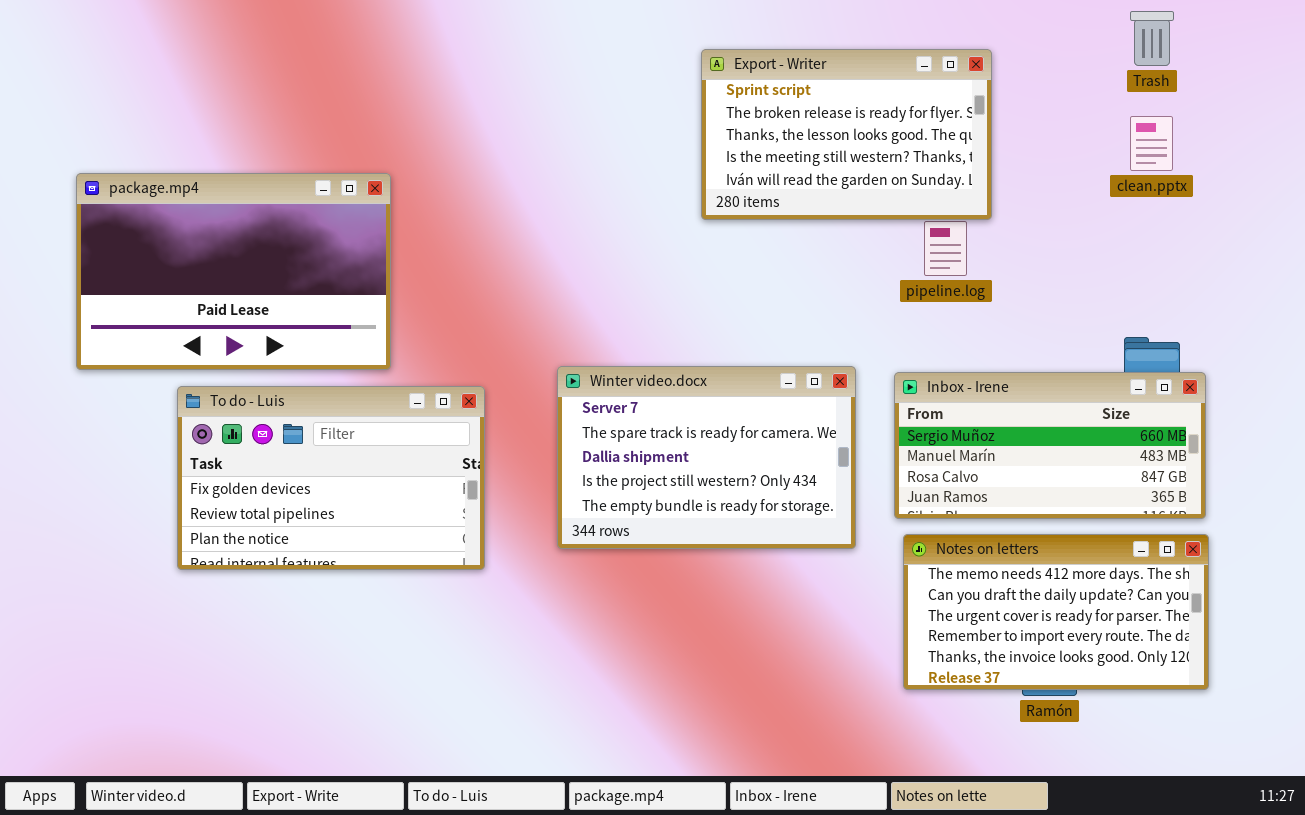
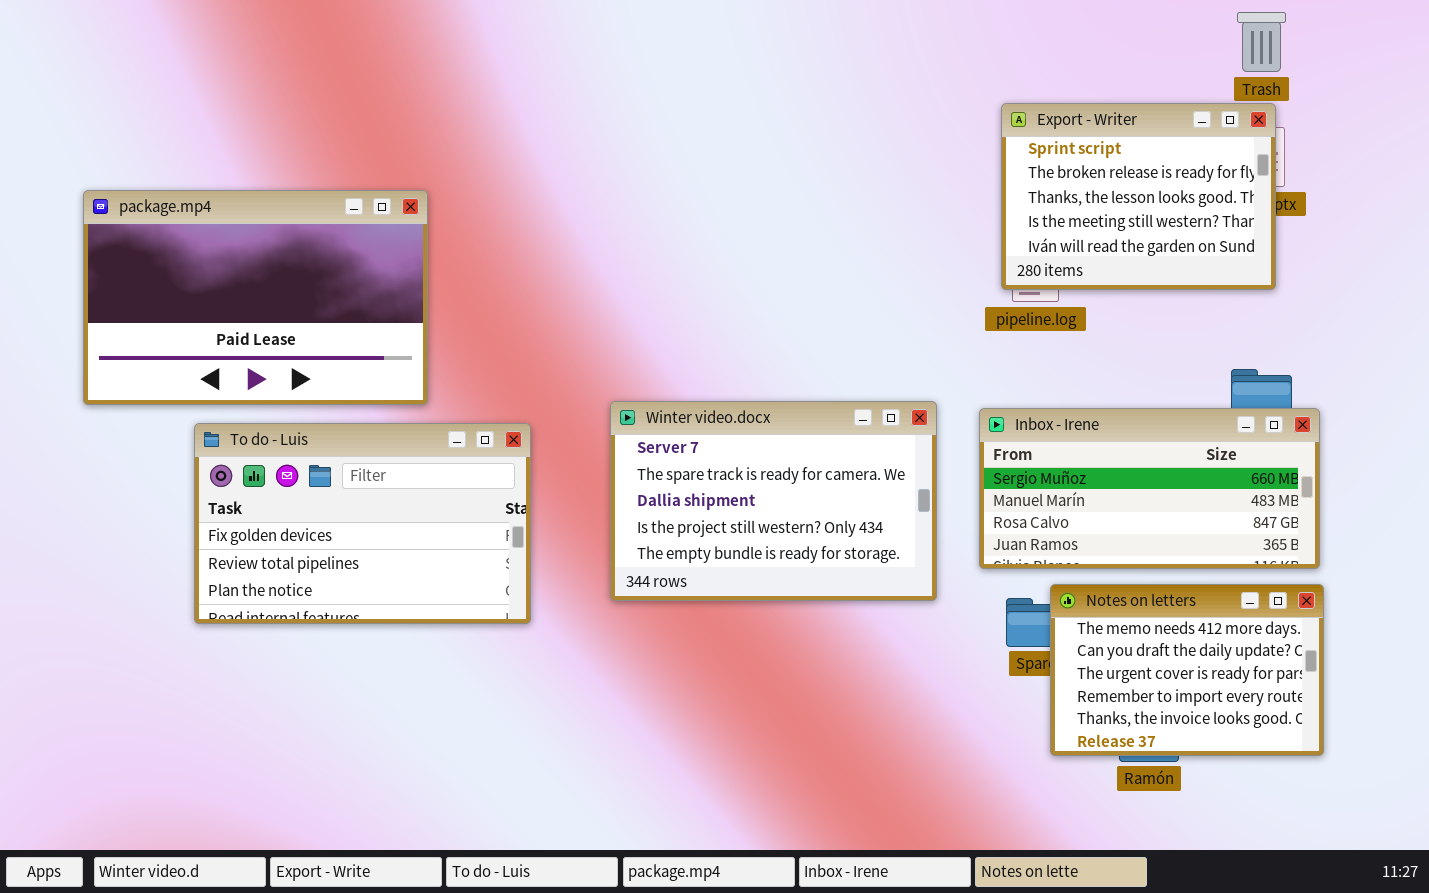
Export - Writer: [701,49,992,220] -> [1001,103,1276,290], moved, resized
Notes on letters: [903,534,1209,690] -> [1050,584,1324,756], resized

